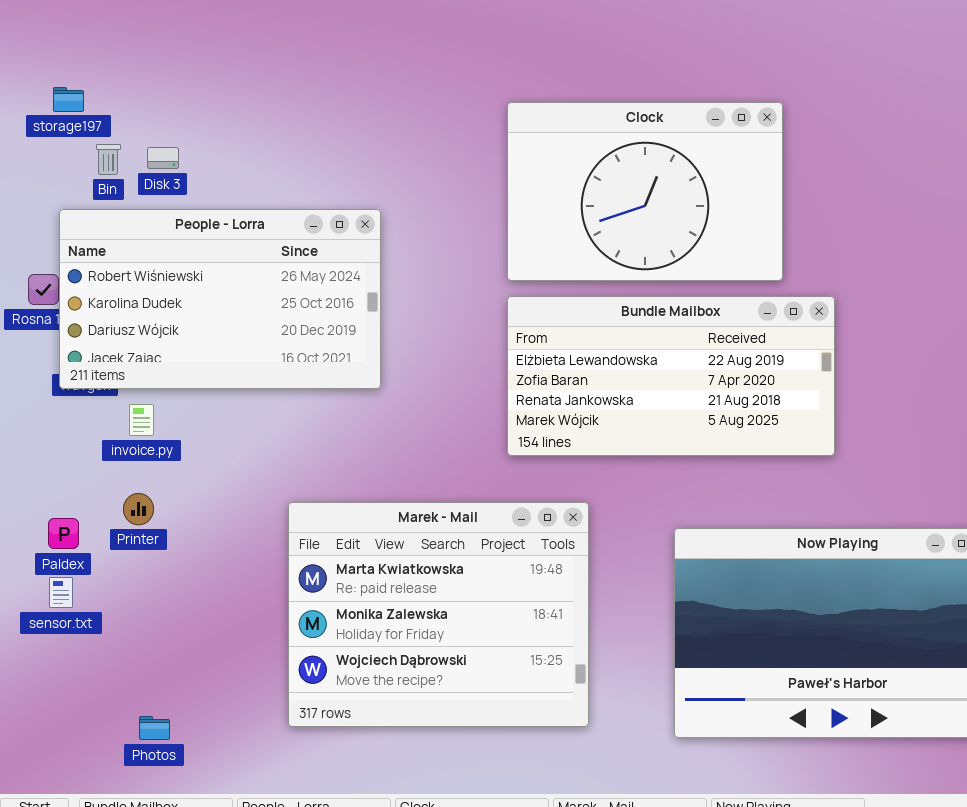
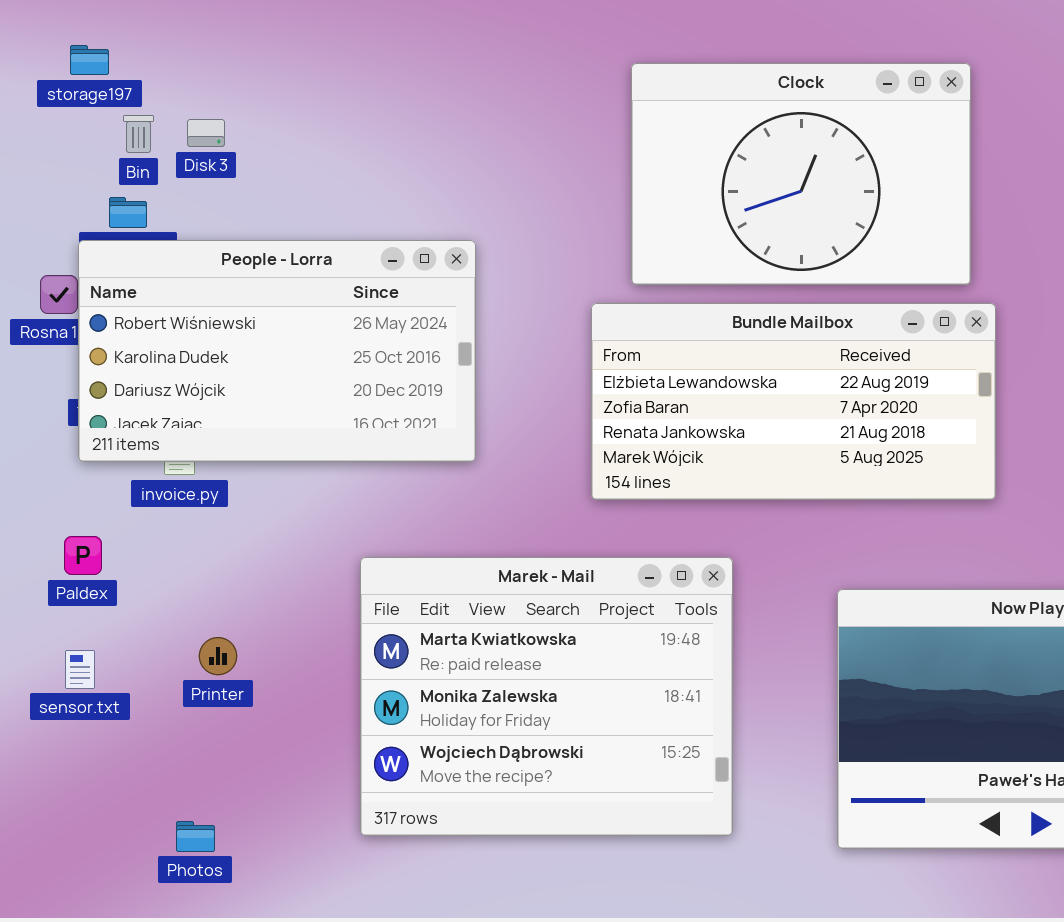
People - Lorra: [59,209,381,389] -> [78,240,476,462], moved
Bundle Mailbox: [507,296,835,456] -> [591,303,996,500], moved
Printer: [123,493,154,525] -> [199,637,237,675], moved
Paldex: [48,518,79,549] -> [64,536,102,575], moved

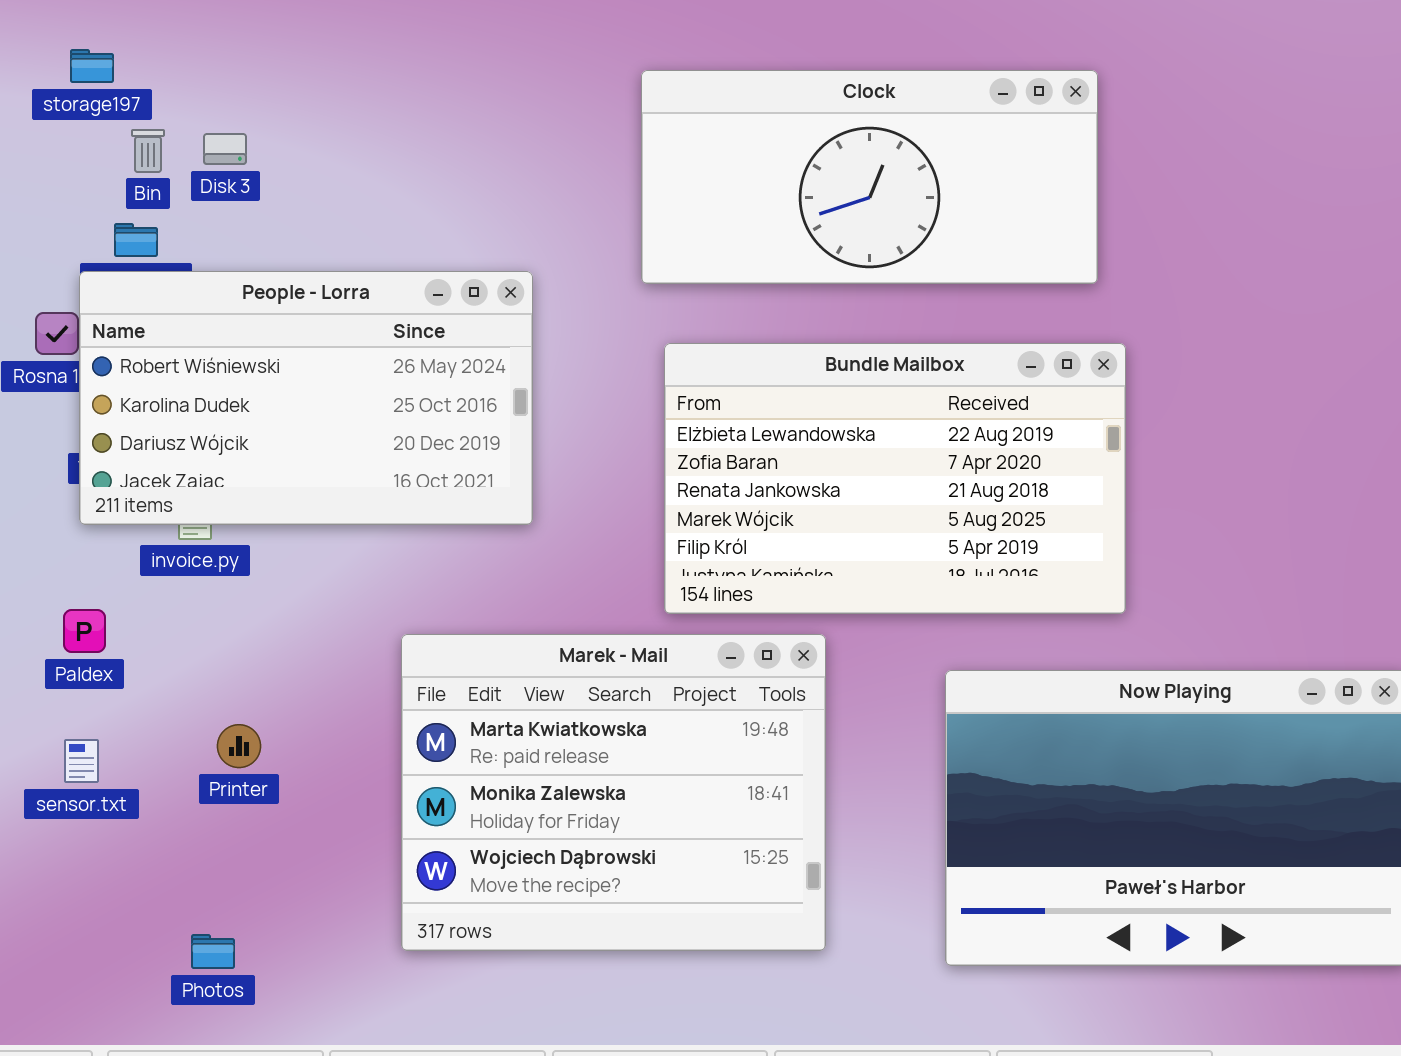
Clock: [631,63,971,285] -> [641,70,1098,284], resized
Bundle Mailbox: [591,303,996,500] -> [664,343,1126,614], resized

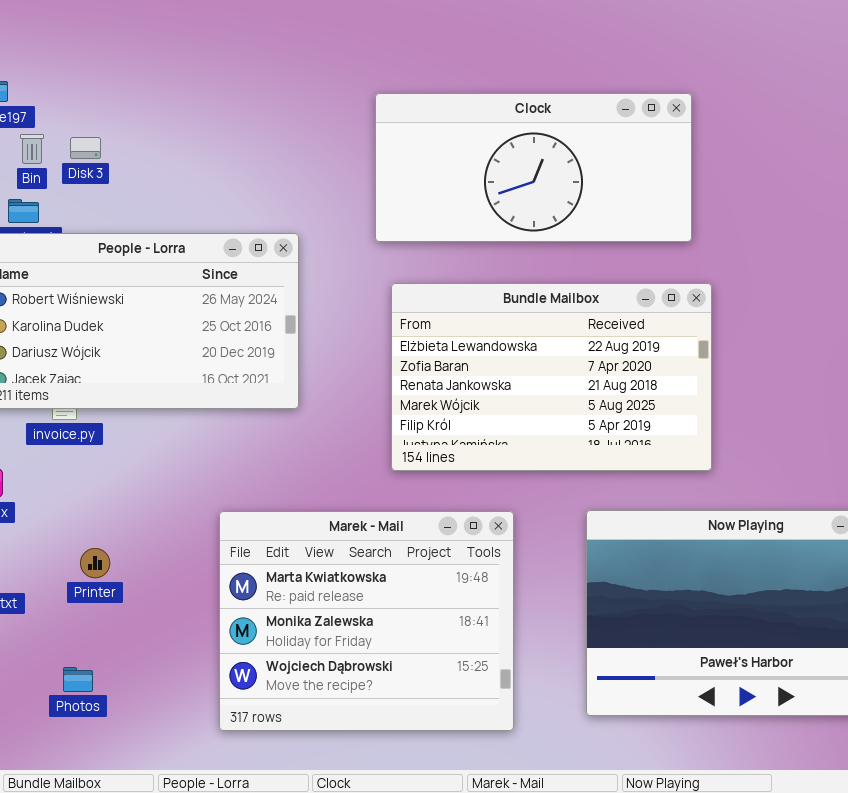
Marek - Mail: [401,634,826,951] -> [219,511,514,731], moved
Photos: [191,934,235,969] -> [63,667,93,692], moved

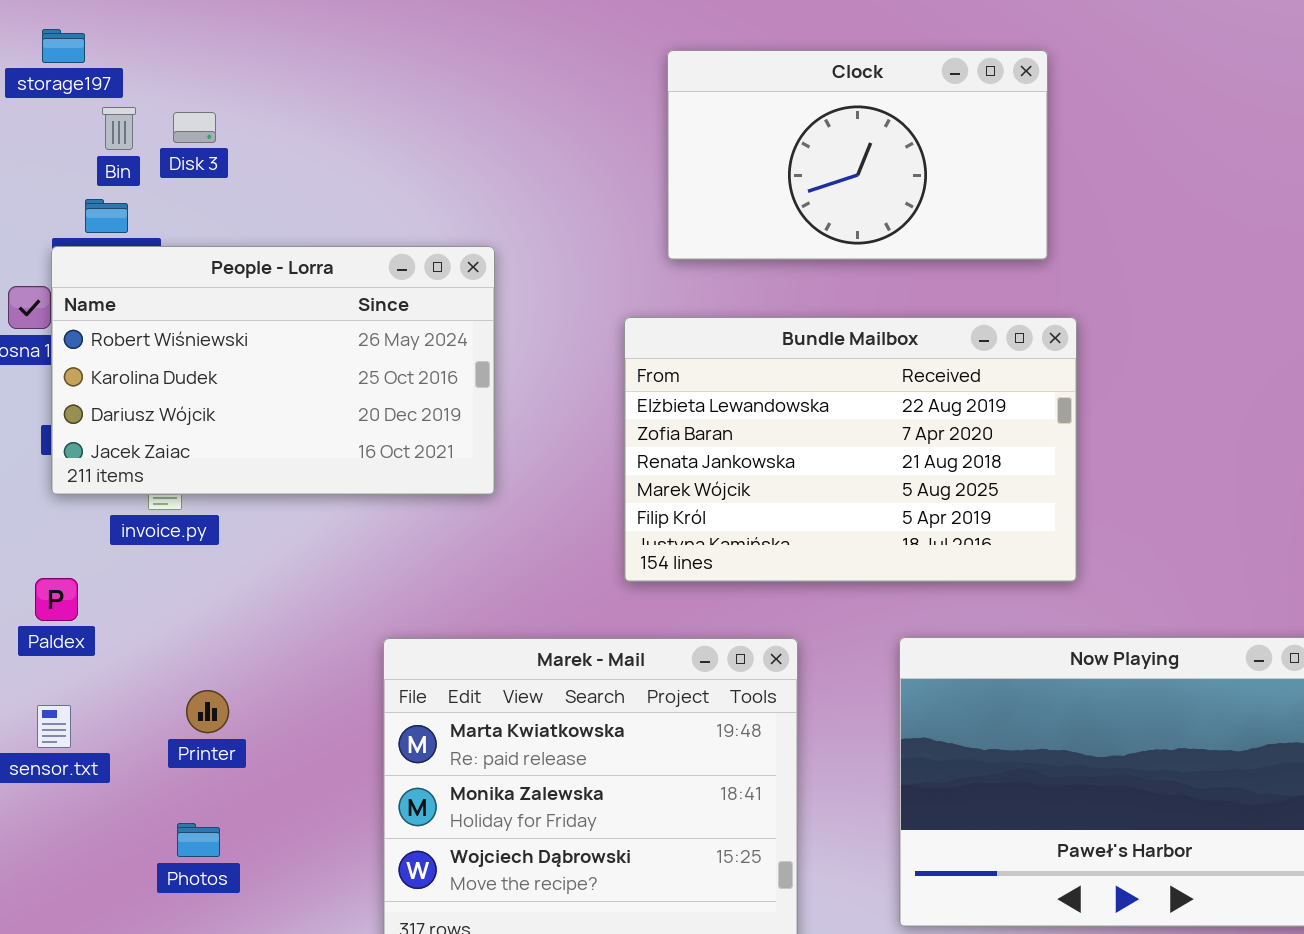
Clock: [375,93,692,242] -> [667,50,1048,260], resized
Photos: [63,667,93,692] -> [177,823,220,857], moved

